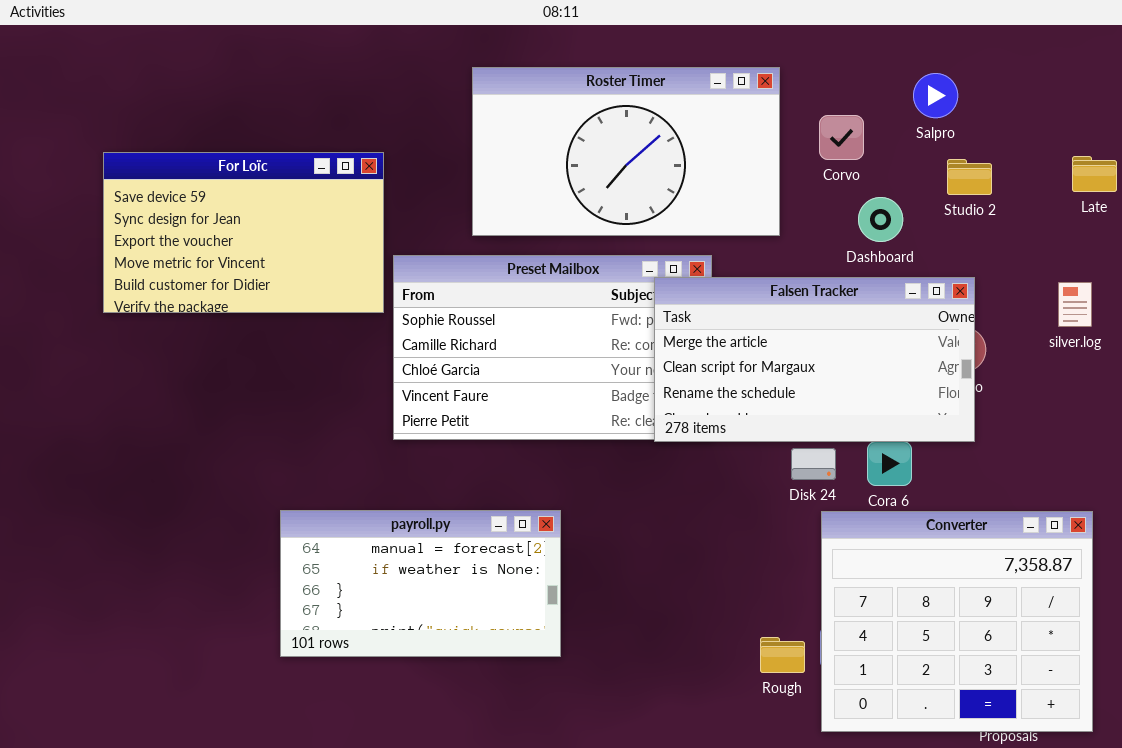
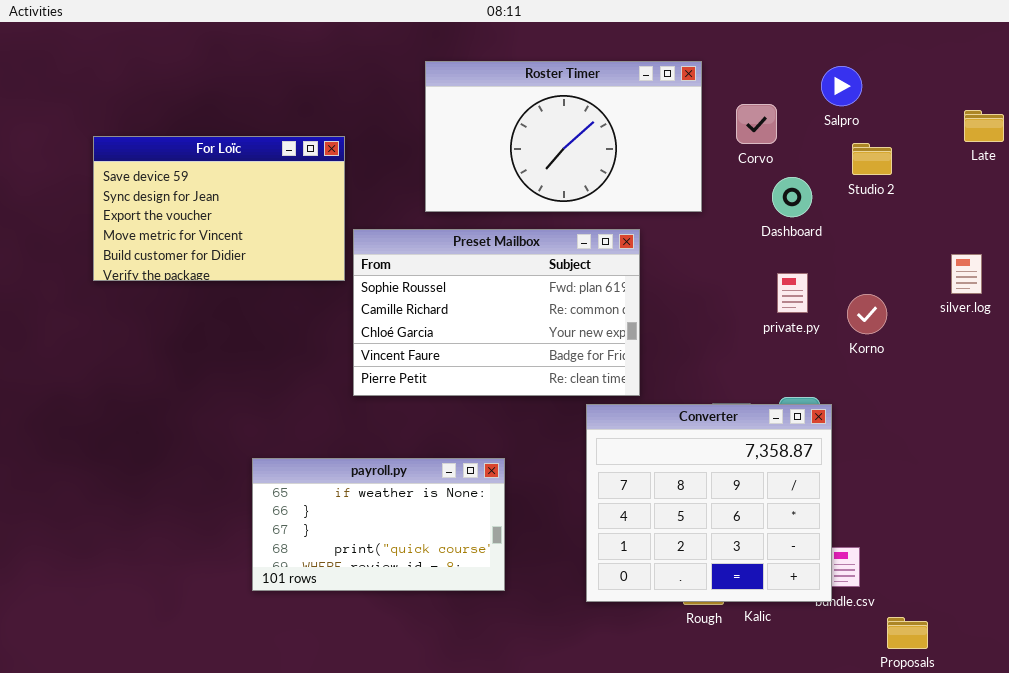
Late: [1072,156,1117,192] -> [964,110,1004,142], moved
Falsen Tracker: [654,277,975,442] -> none, closed
payroll.py: [280,510,561,657] -> [252,458,505,591], scrolled down 1 row
Converter: [821,511,1093,732] -> [586,404,832,602], moved

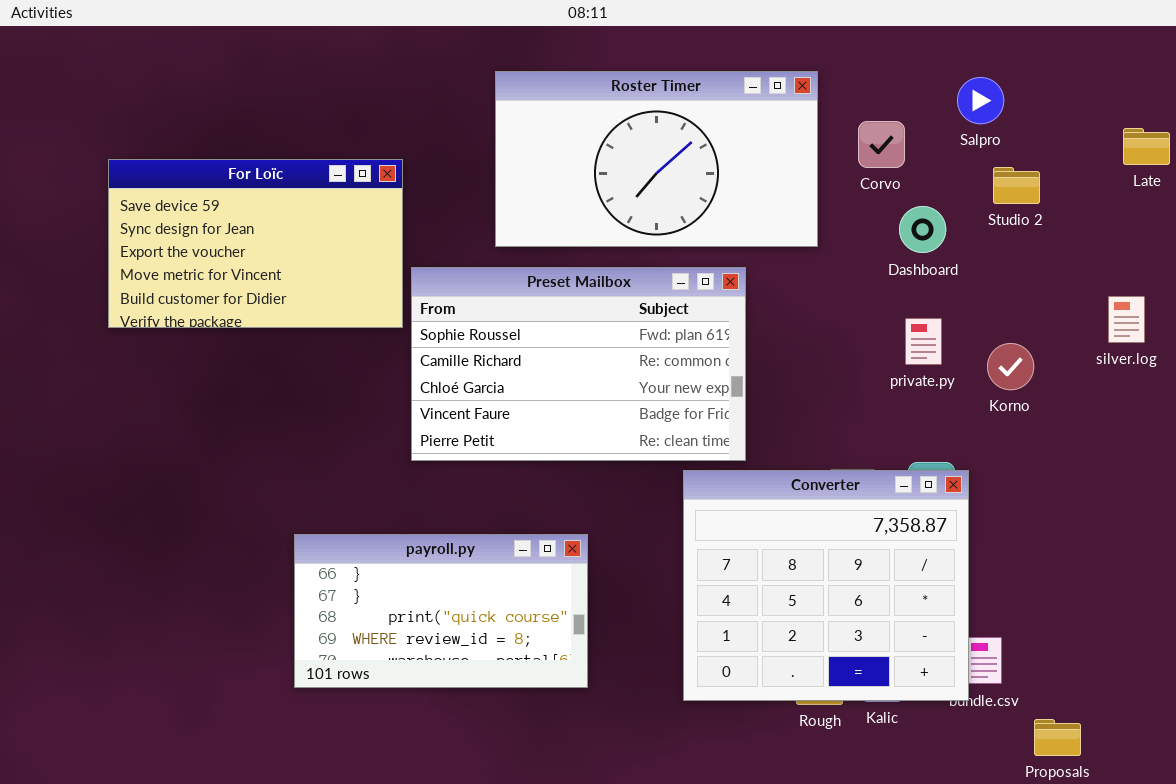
payroll.py: [252,458,505,591] -> [294,534,588,688], scrolled down 1 row

